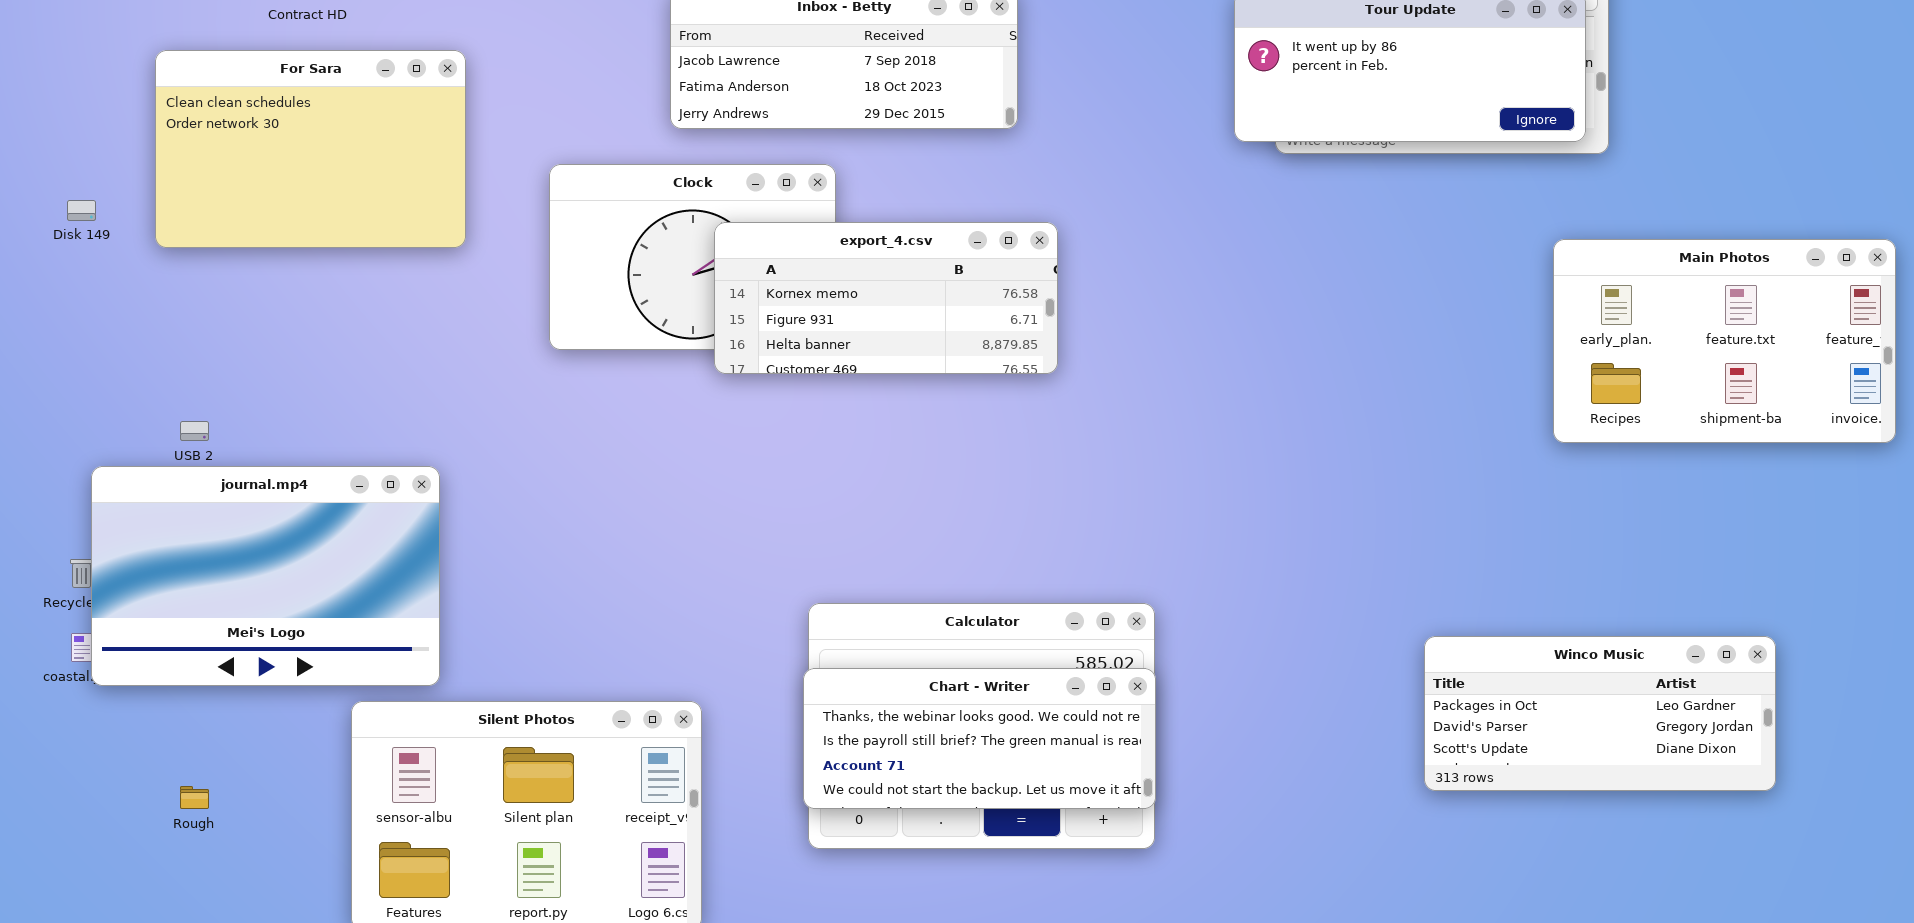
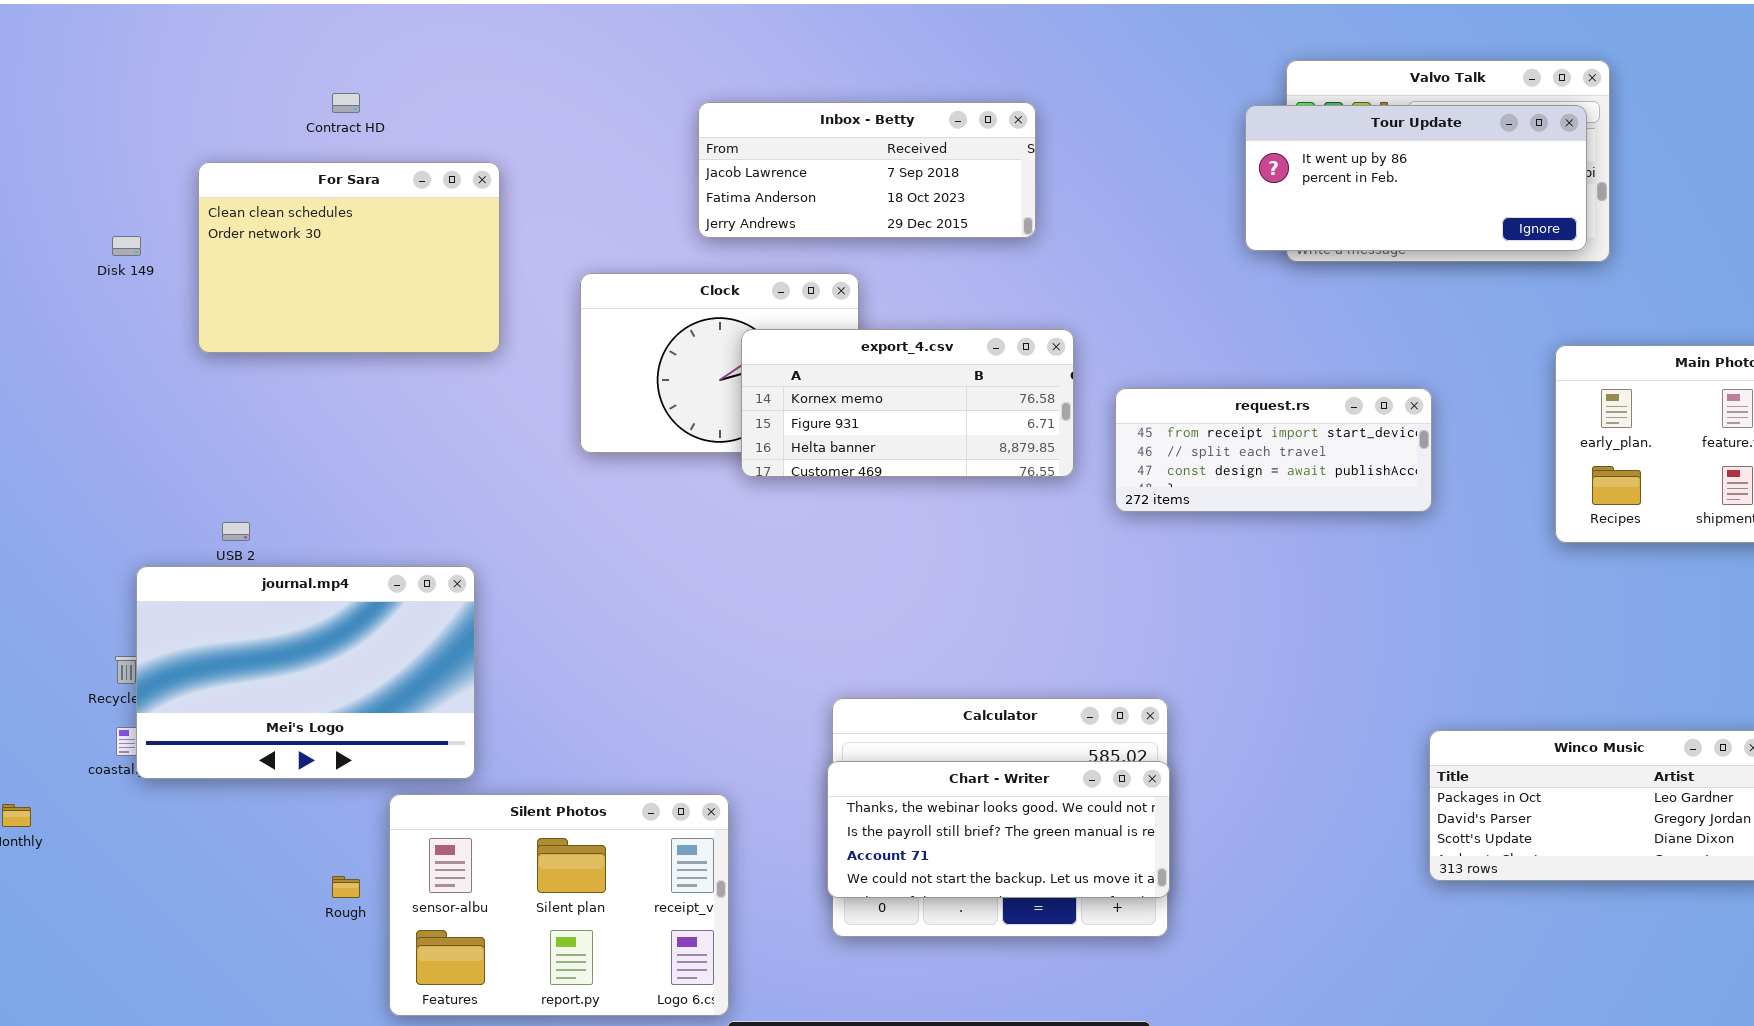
Disk 149: [67,200,96,221] -> [112,236,141,256], moved
request.rs: none -> [1115,388,1432,512], opened
Rough: [180,786,209,809] -> [332,876,360,898], moved

